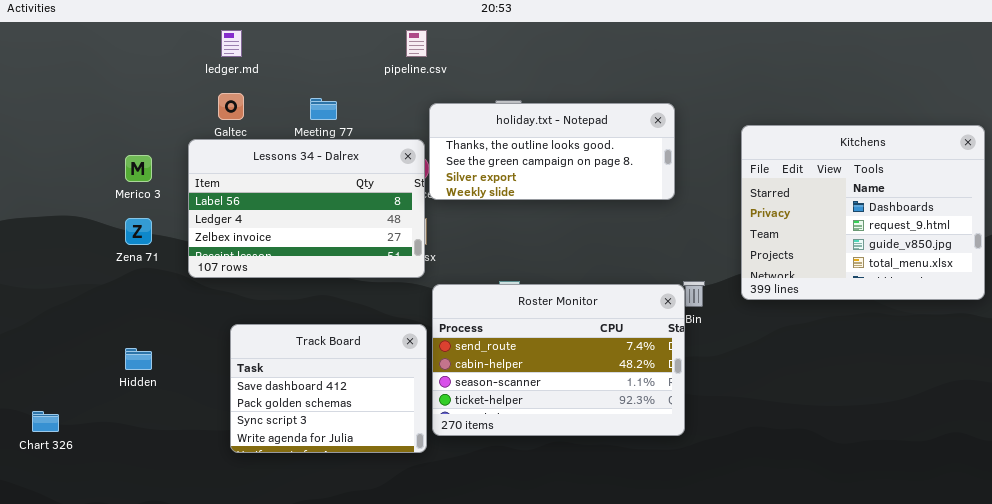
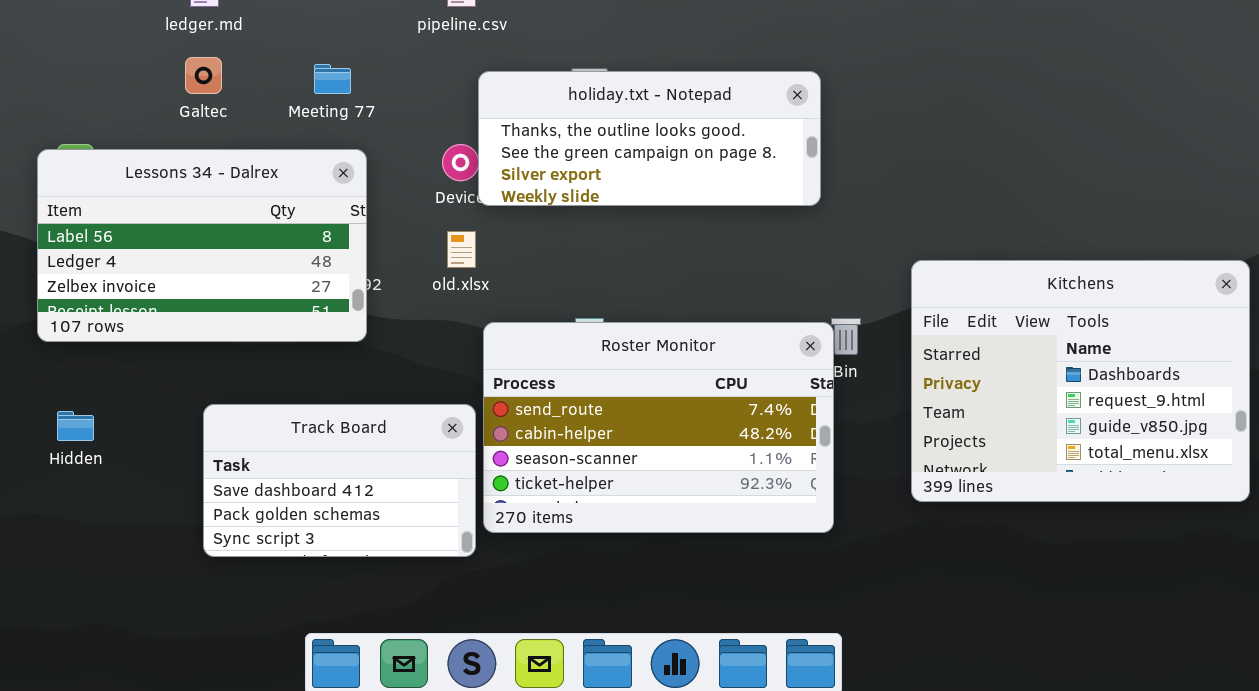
Kitchens: [741,125,985,300] -> [911,260,1250,502], moved
Lessons 34 - Dalrex: [188,139,425,278] -> [37,149,367,342], moved
Track Board: [230,324,427,453] -> [203,404,476,557], resized

